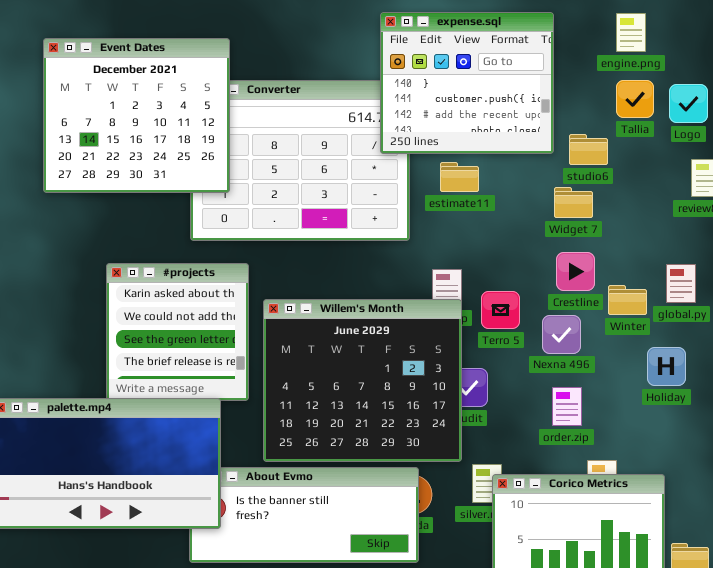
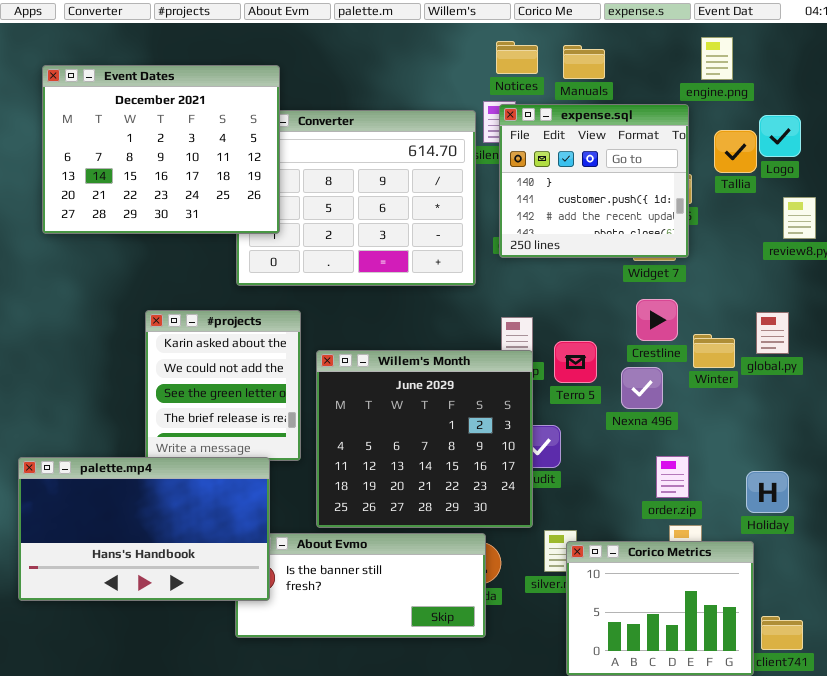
expense.sql: [380,12,554,154] -> [499,104,689,258], moved
Event Dates: [43,38,230,193] -> [42,65,280,234], resized
Tallia: [616,80,654,118] -> [714,130,757,173], moved
Holiday: [647,347,686,386] -> [746,471,789,513], moved
order.zip: [552,387,582,426] -> [656,456,689,498], moved

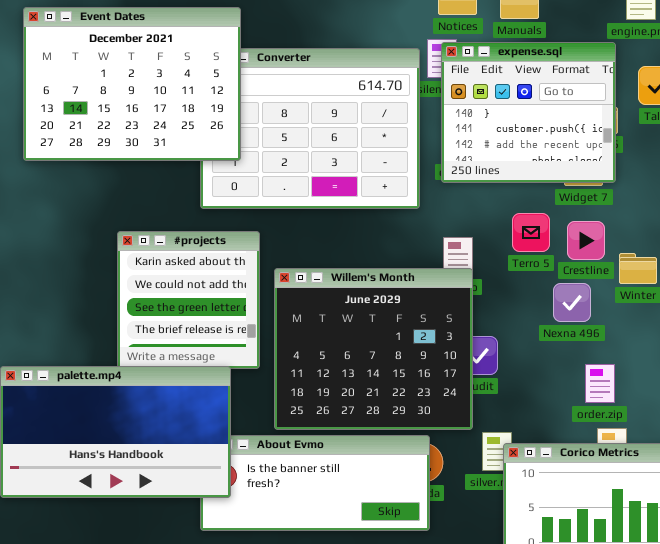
Terro 5: [554,341,597,383] -> [512,213,550,252], moved

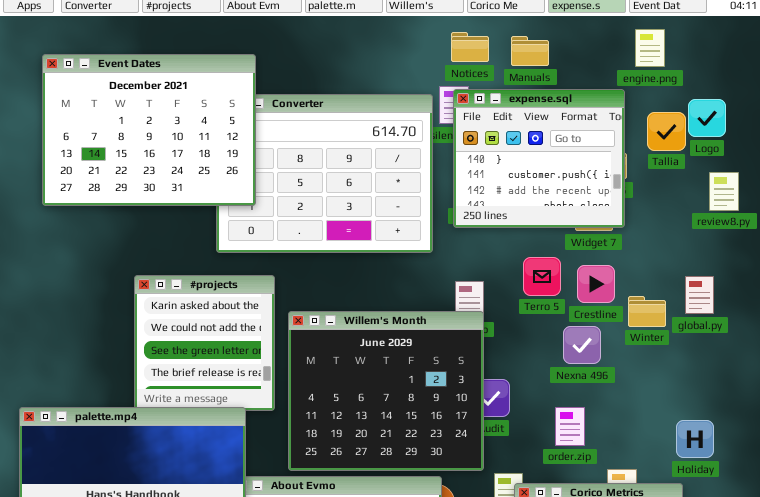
order.zip: [585,364,615,403] -> [555,407,585,446], moved

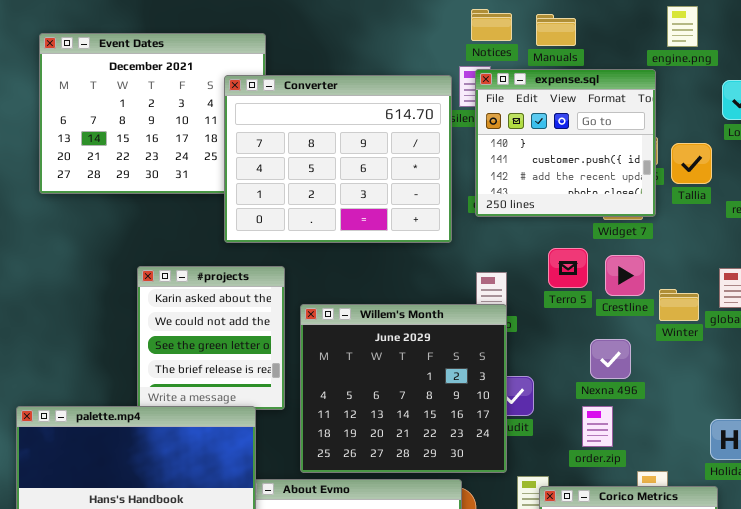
Converter: [216,94,433,253] -> [224,75,452,243], raised
Tallia: [647,112,686,151] -> [671,143,712,184], moved
Nexna 496: [563,326,601,364] -> [590,339,631,379], moved

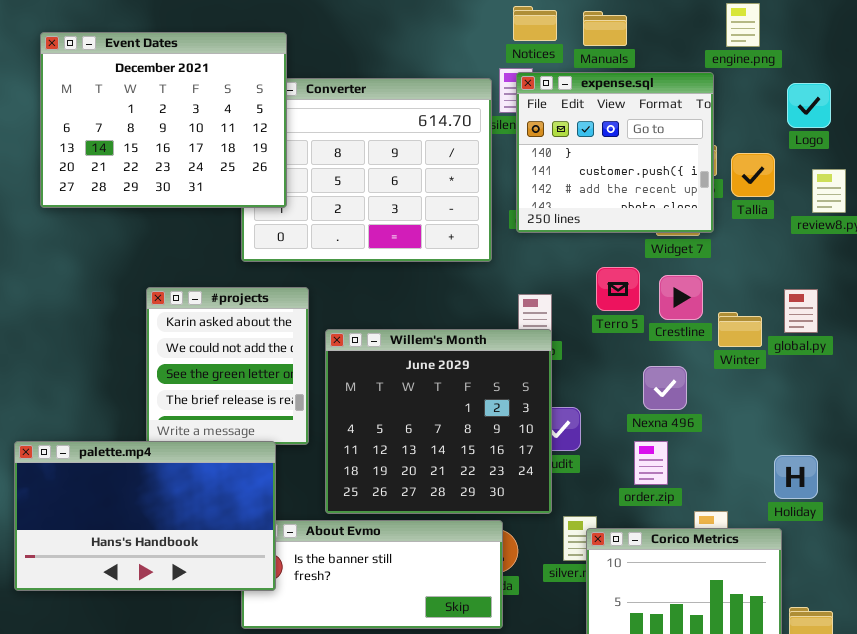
Event Dates: [39,33,266,194] -> [40,32,287,208], raised

